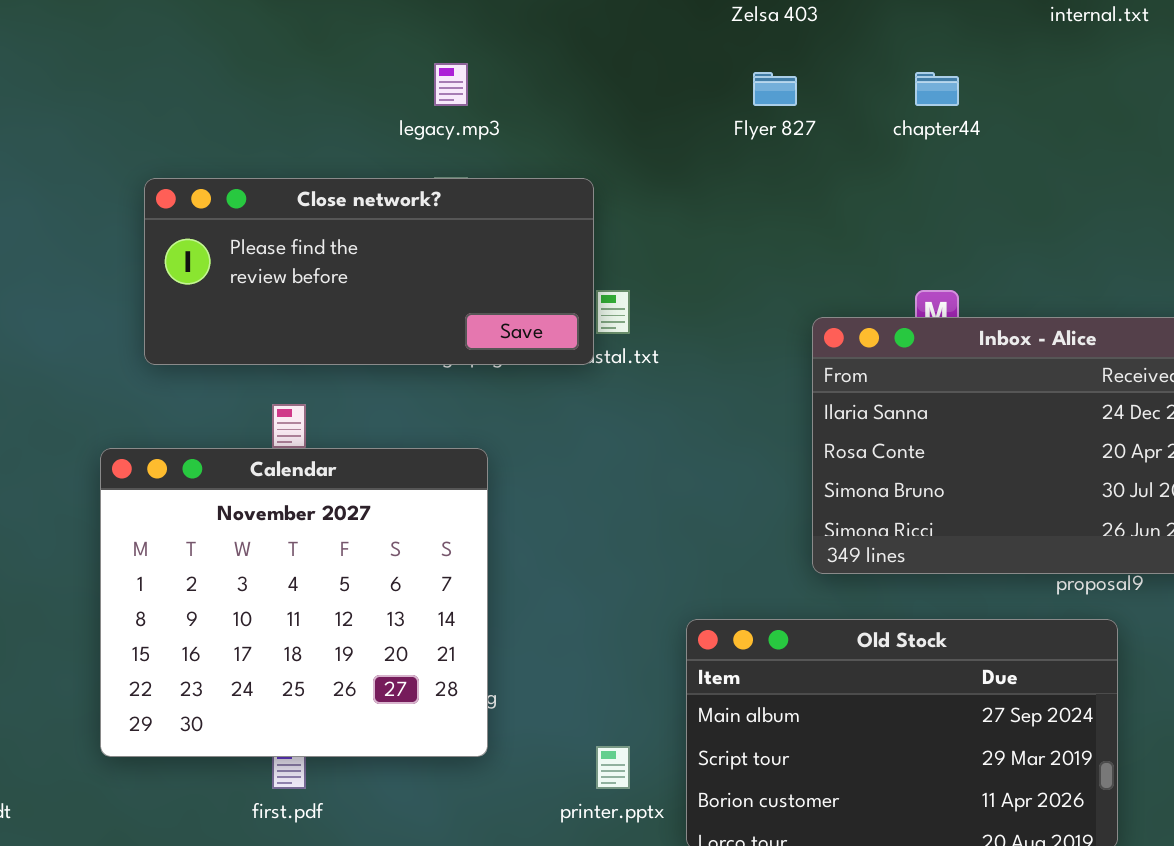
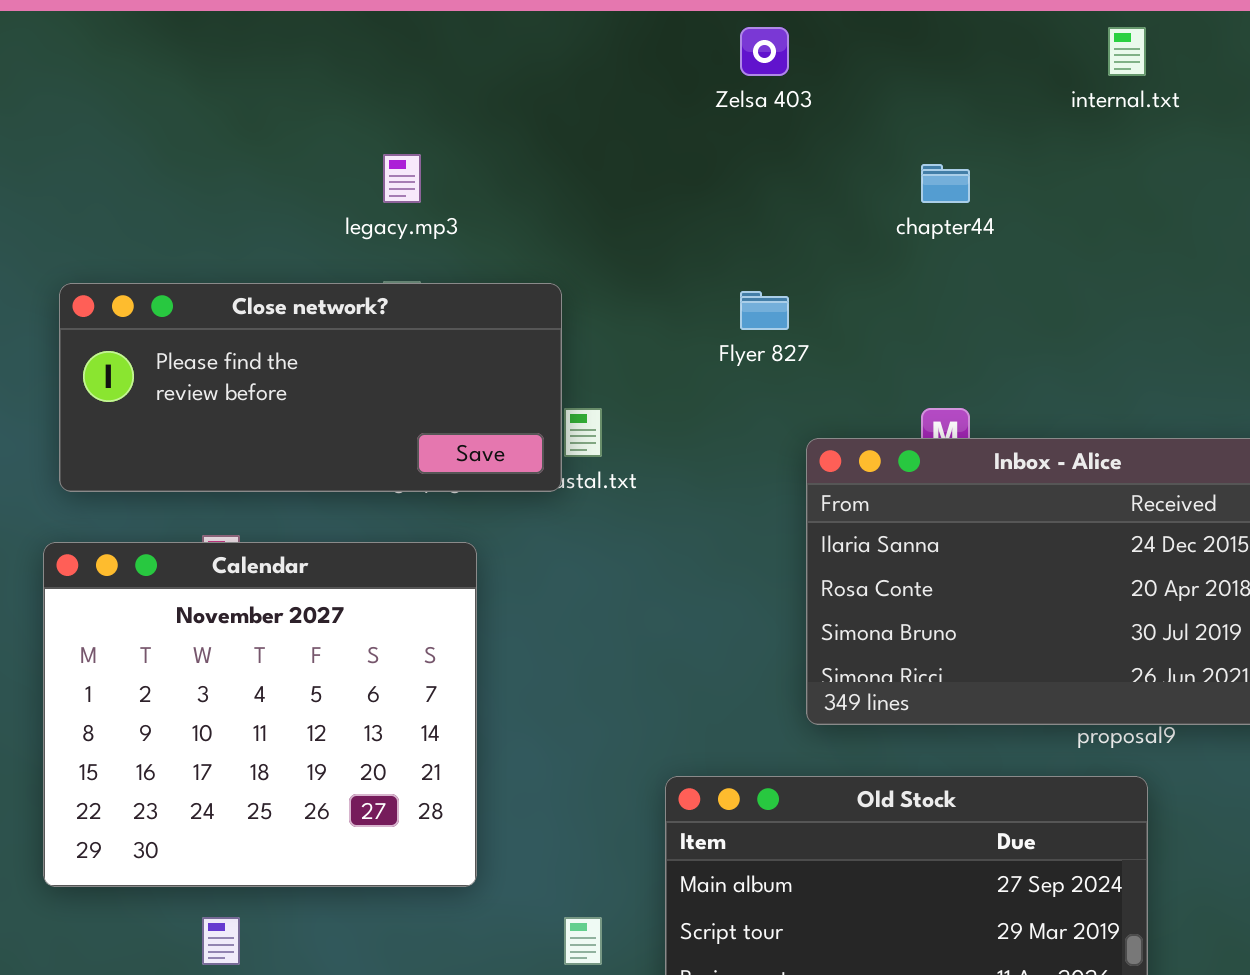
Flyer 827: [753,72,797,106] -> [740,291,789,330], moved
Calendar: [100,448,488,757] -> [43,542,477,887], moved

